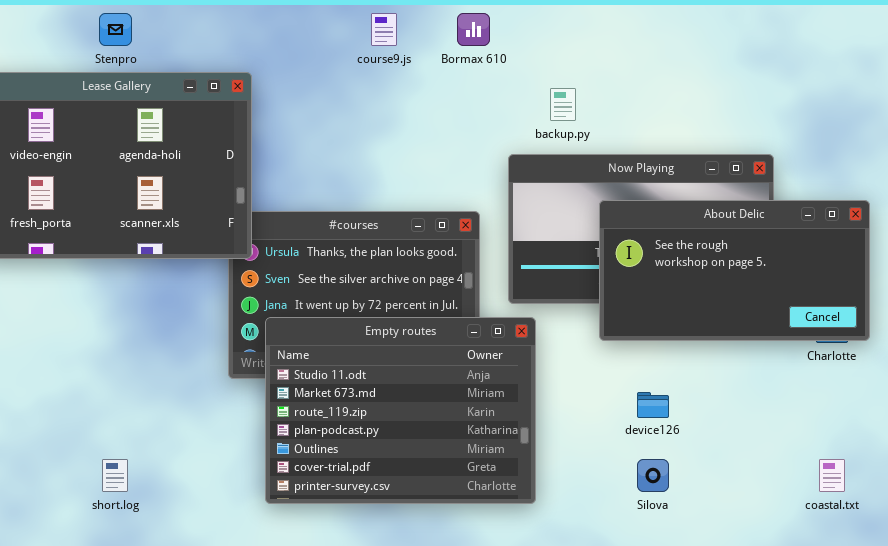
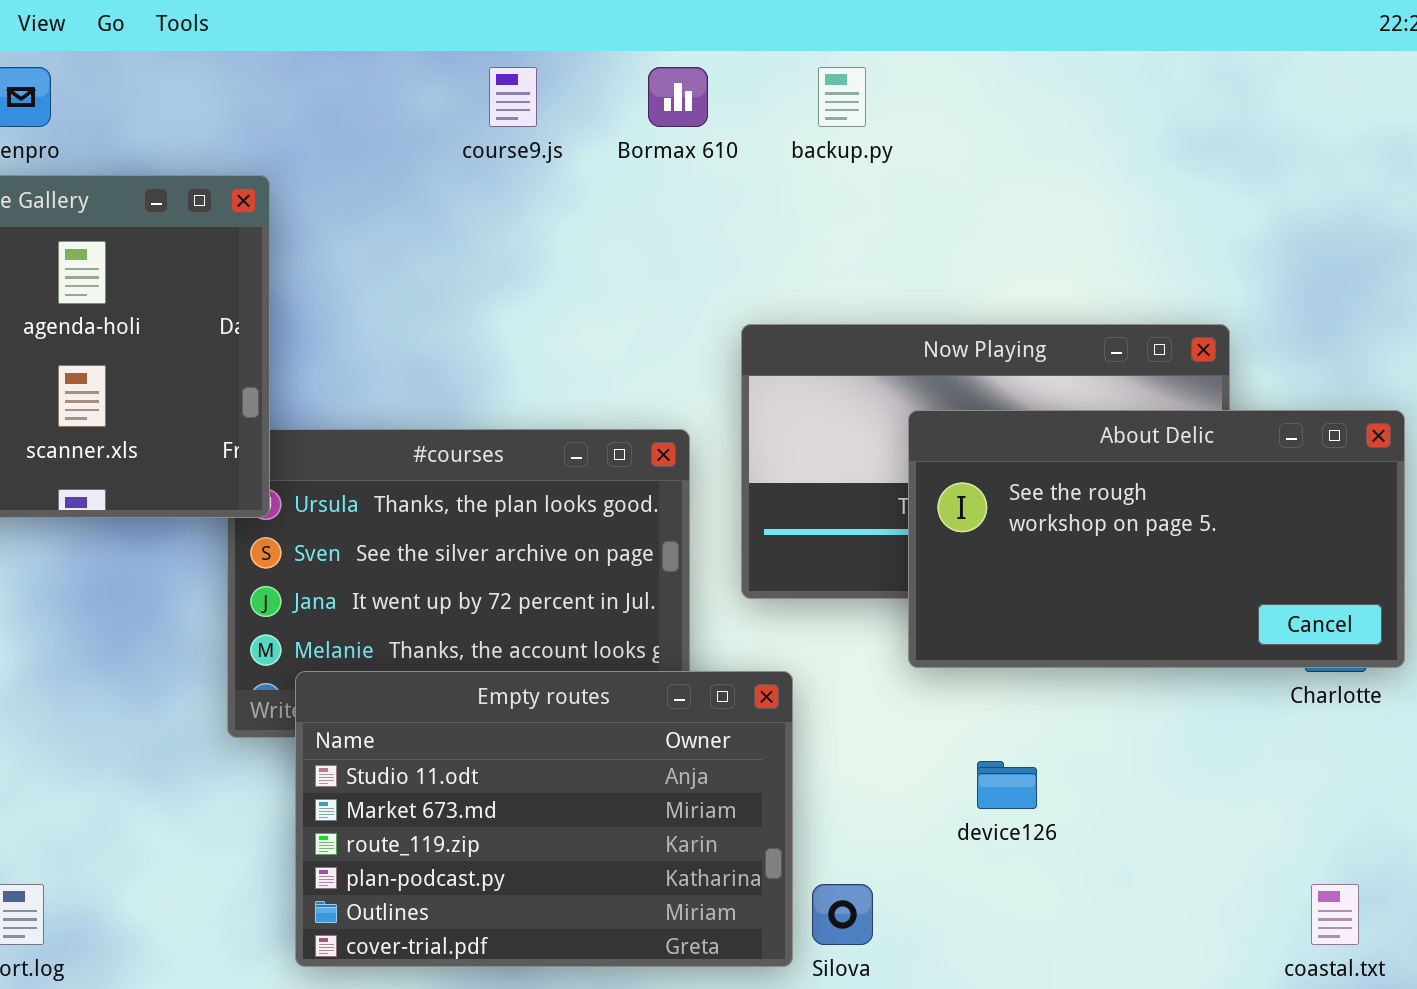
backup.py: [550,88,576,121] -> [818,67,866,127], moved
Empty routes: [265,317,536,504] -> [295,671,793,967], resized
Silova: [637,459,669,492] -> [812,884,873,945], moved

